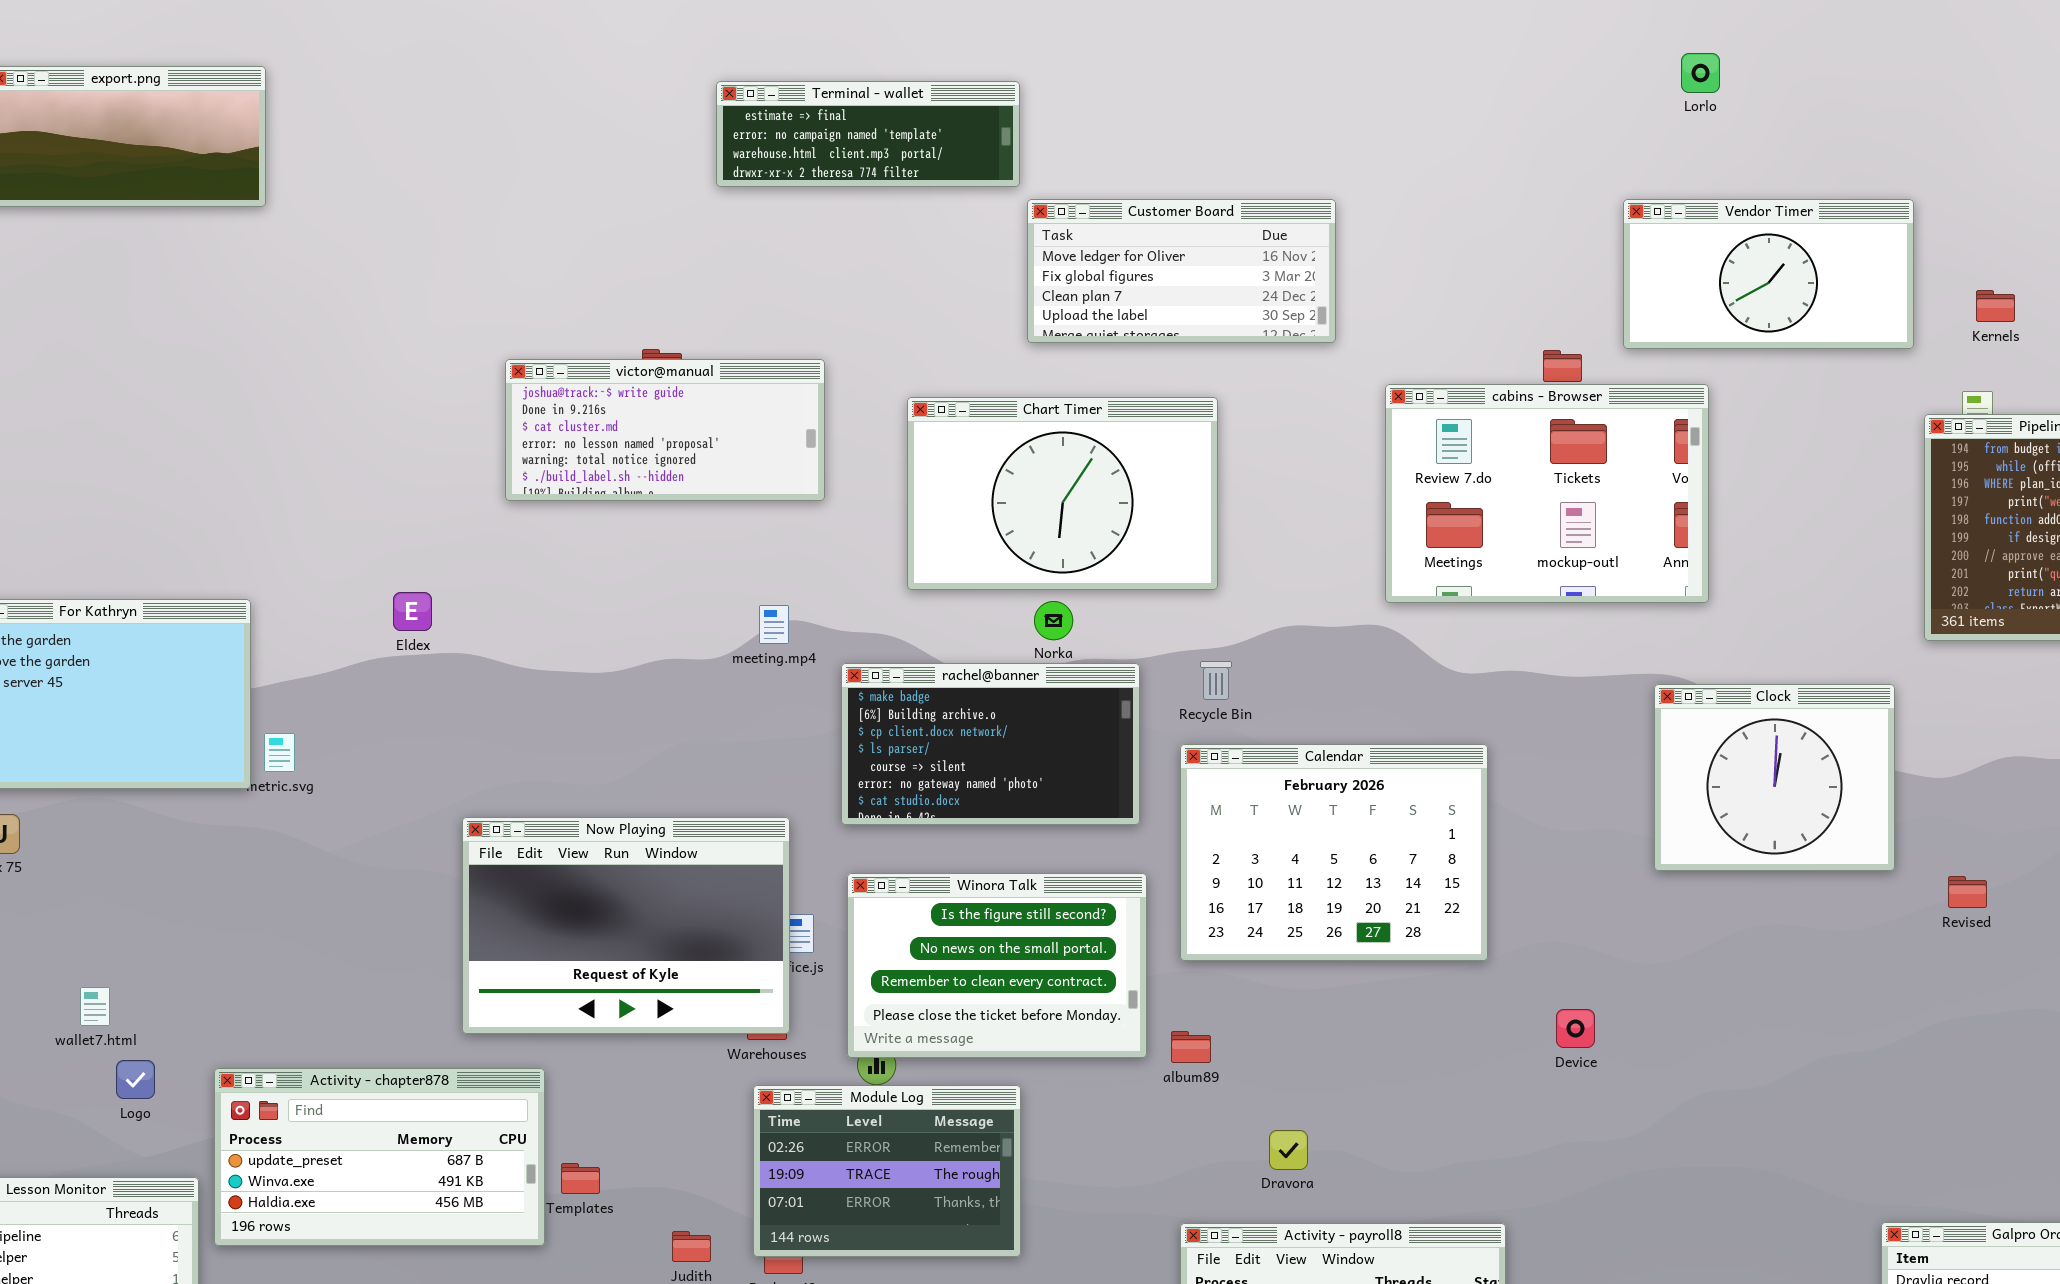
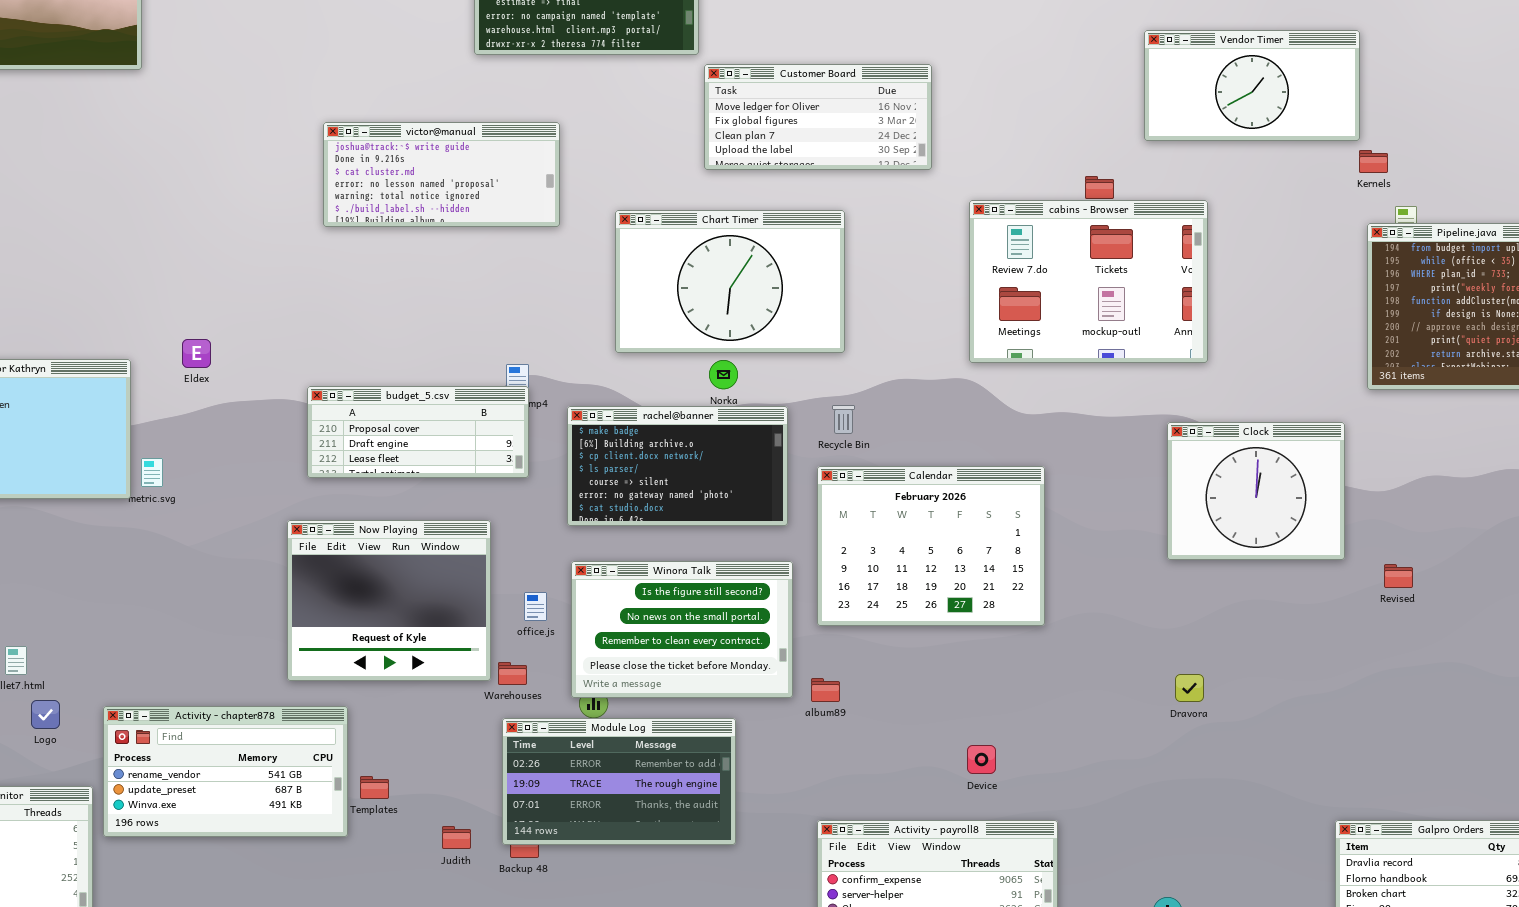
Vendor Timer: [1623,199,1914,349] -> [1144,30,1360,141], moved
Kernels: [1976,290,2015,322] -> [1359,150,1388,173], moved
victor@manual: [505,359,825,501] -> [323,122,560,227], moved
Eldex: [393,592,432,631] -> [182,339,211,368], moved
budget_5.csv: none -> [307,386,529,478], opened
Now Playing: [462,817,790,1034] -> [287,520,491,681], resized
Device: [1556,1009,1595,1048] -> [967,745,996,774], moved
Activity - chapter878: [214,1068,545,1246] -> [103,706,348,837], scrolled up 1 row
Module Log: [753,1085,1021,1257] -> [502,718,736,845], resized
Dravora: [1269,1130,1308,1170] -> [1175,674,1204,702], moved

